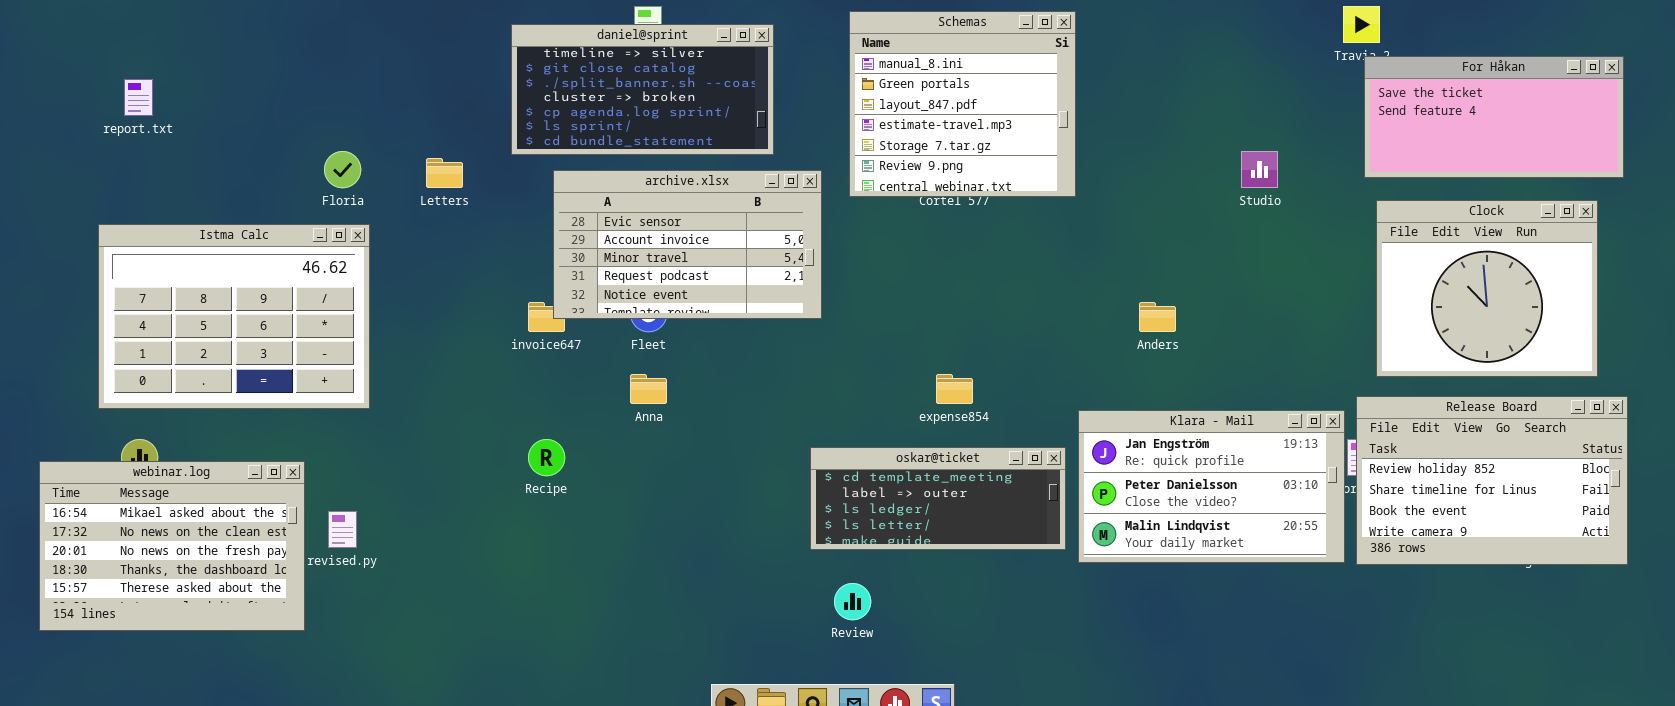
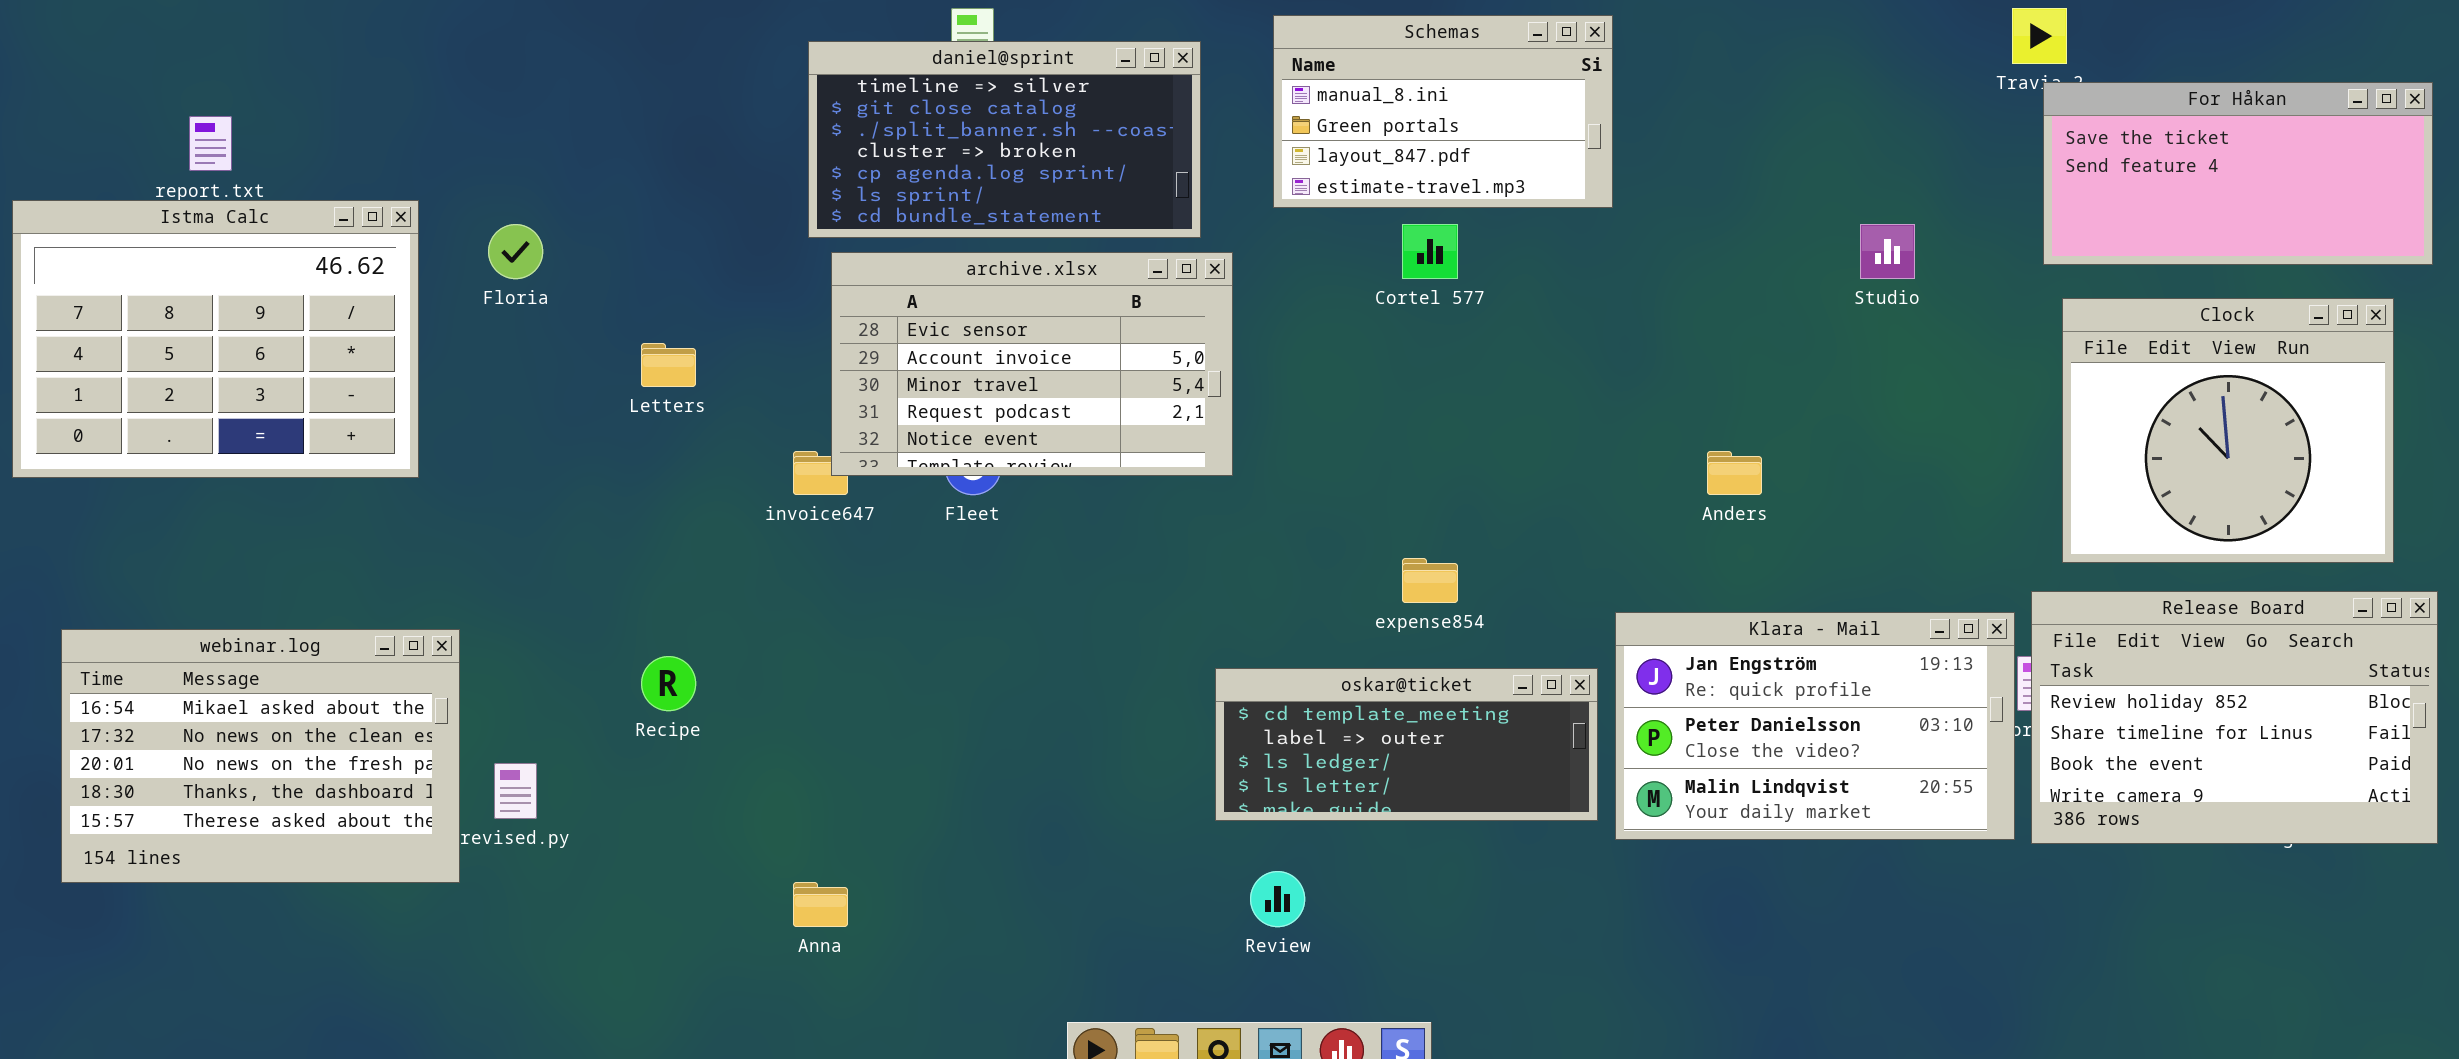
Schemas: [849,11,1076,197] -> [1273,15,1613,208], resized
daniel@sprint: [511,24,774,155] -> [808,41,1201,238], moved
Letters: [426,158,463,188] -> [641,343,696,387], moved
Istma Calc: [98,224,370,409] -> [12,200,419,478], moved
Anna: [630,374,667,404] -> [793,882,848,927], moved
Recipe: [528,439,565,476] -> [641,656,696,711], moved
webinar.log: [39,461,305,631] -> [61,629,460,883], moved

